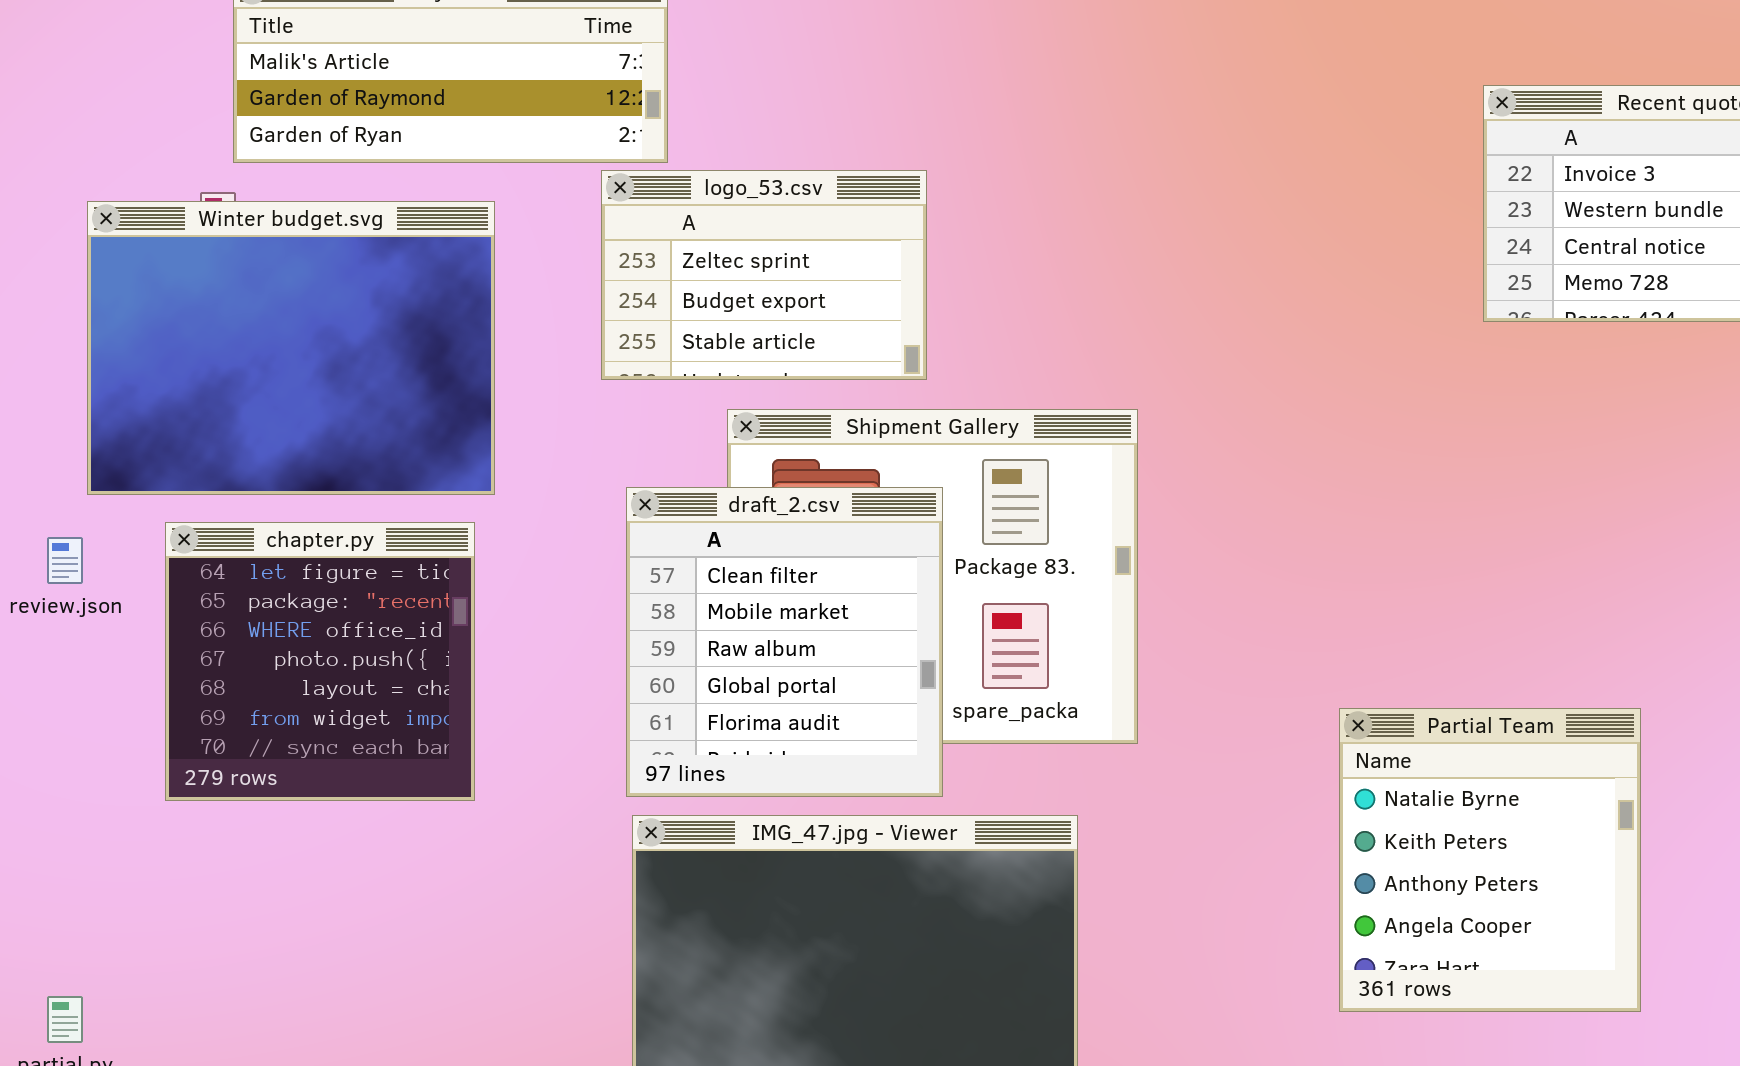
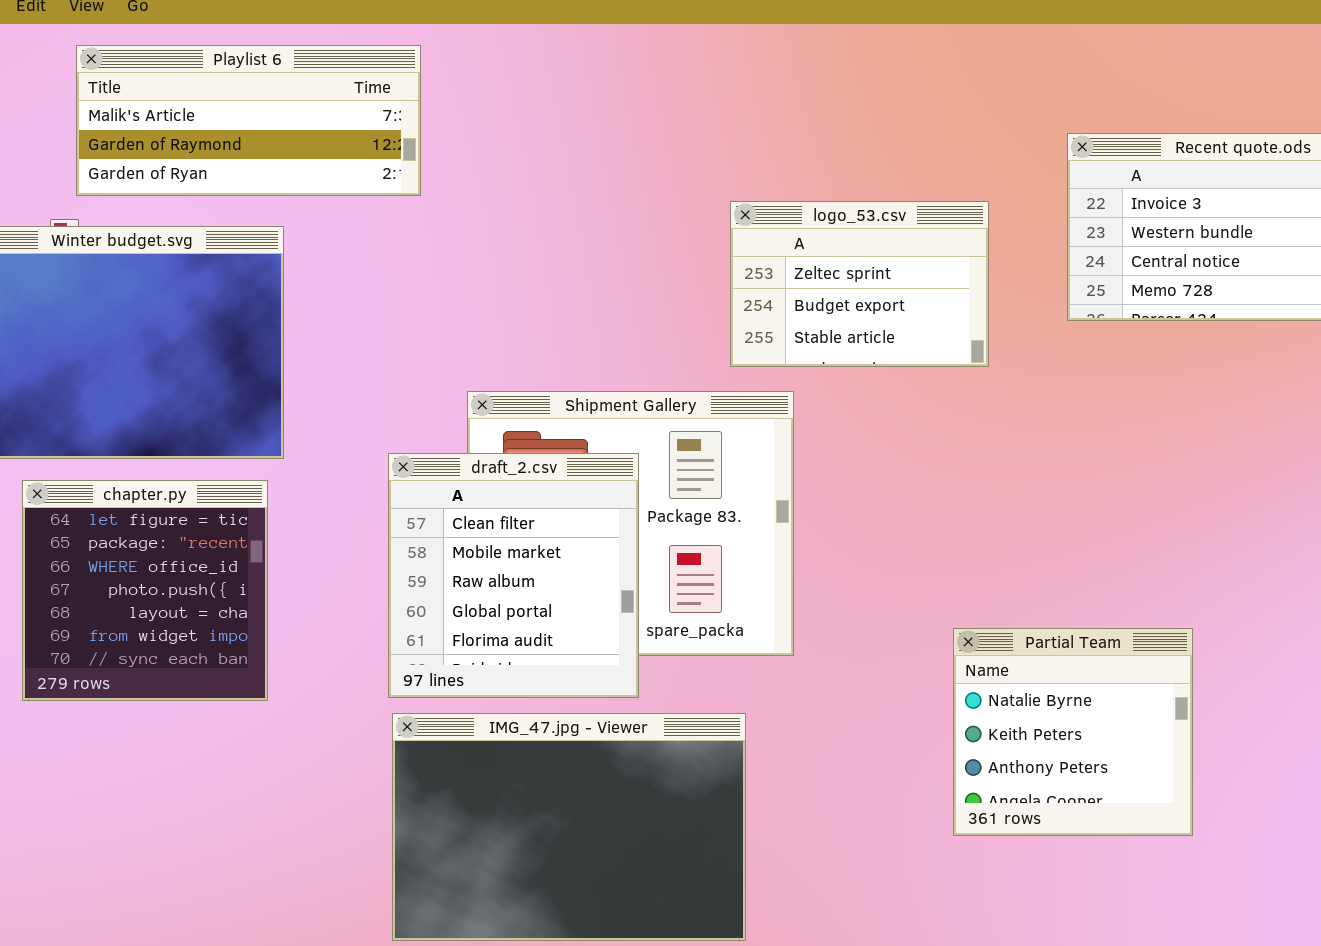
logo_53.csv: [601,170,927,380] -> [730,201,989,367], moved
Partial Team: [1339,708,1641,1012] -> [953,628,1193,836], resized

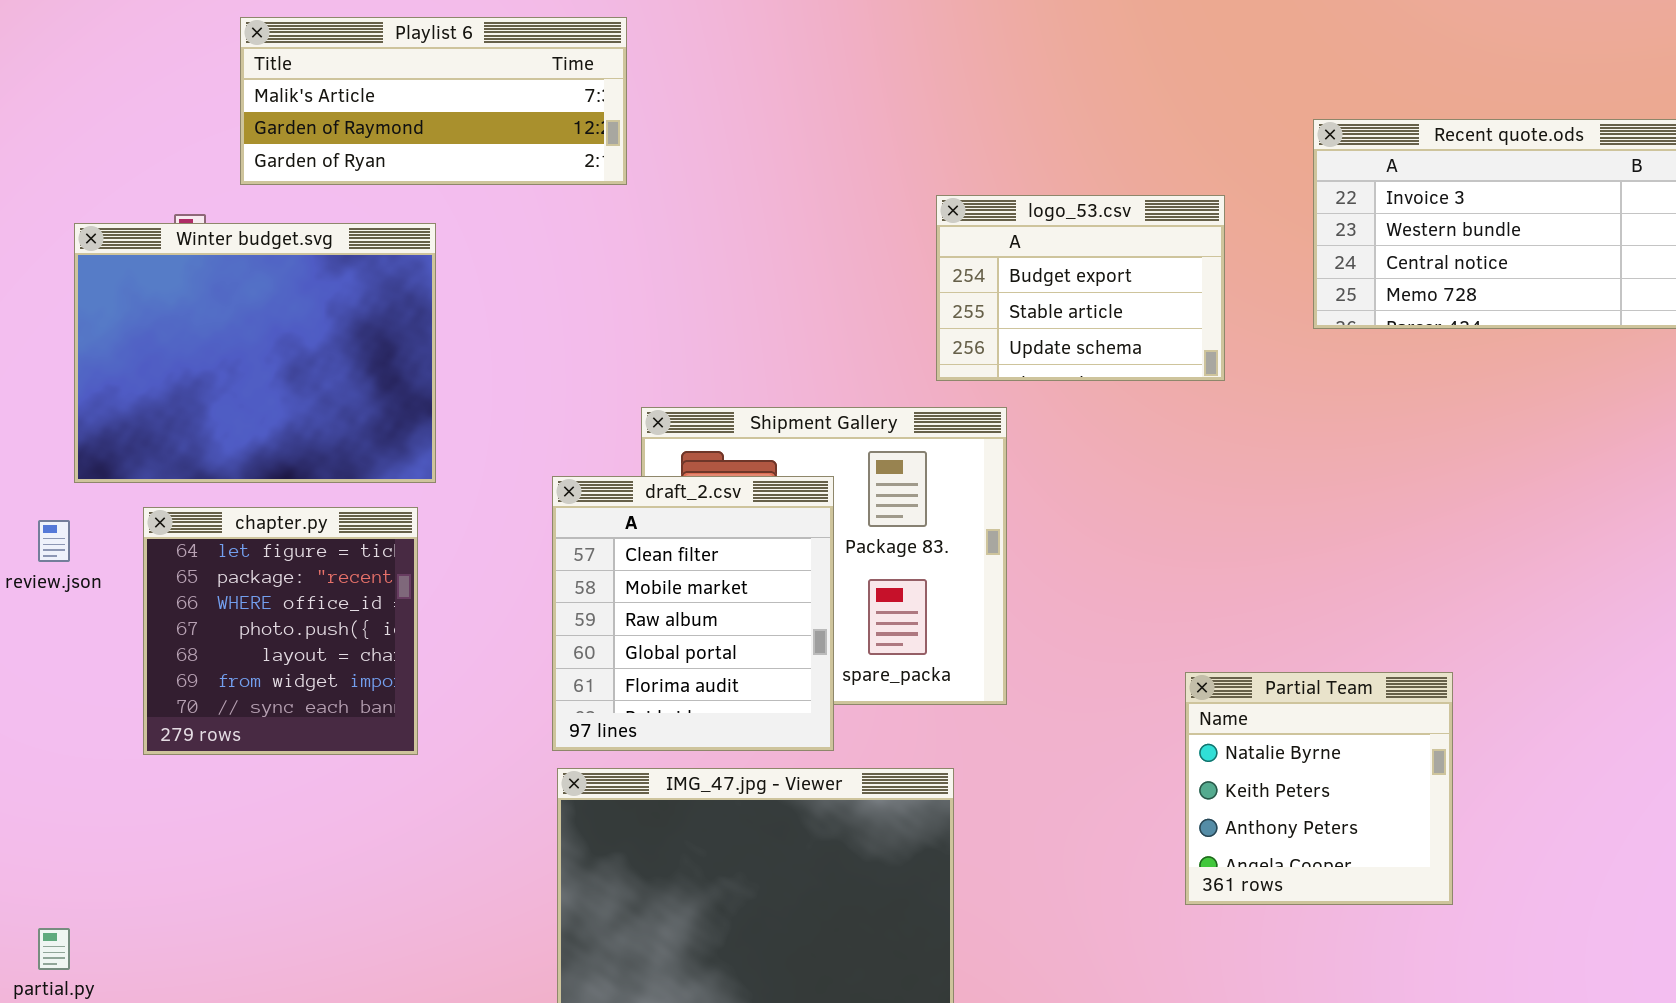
Playlist 6: [76,45,421,196] -> [240,17,627,185], moved
logo_53.csv: [730,201,989,367] -> [936,195,1225,381], scrolled down 1 row

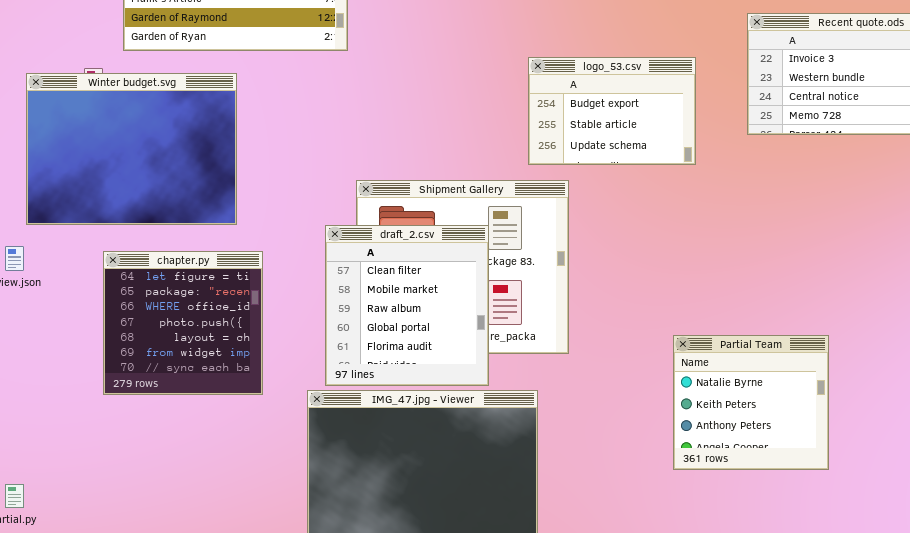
draft_2.csv: [552,476,834,751] -> [325,225,489,386], moved
chapter.py: [143,507,418,755] -> [103,251,263,395], moved

